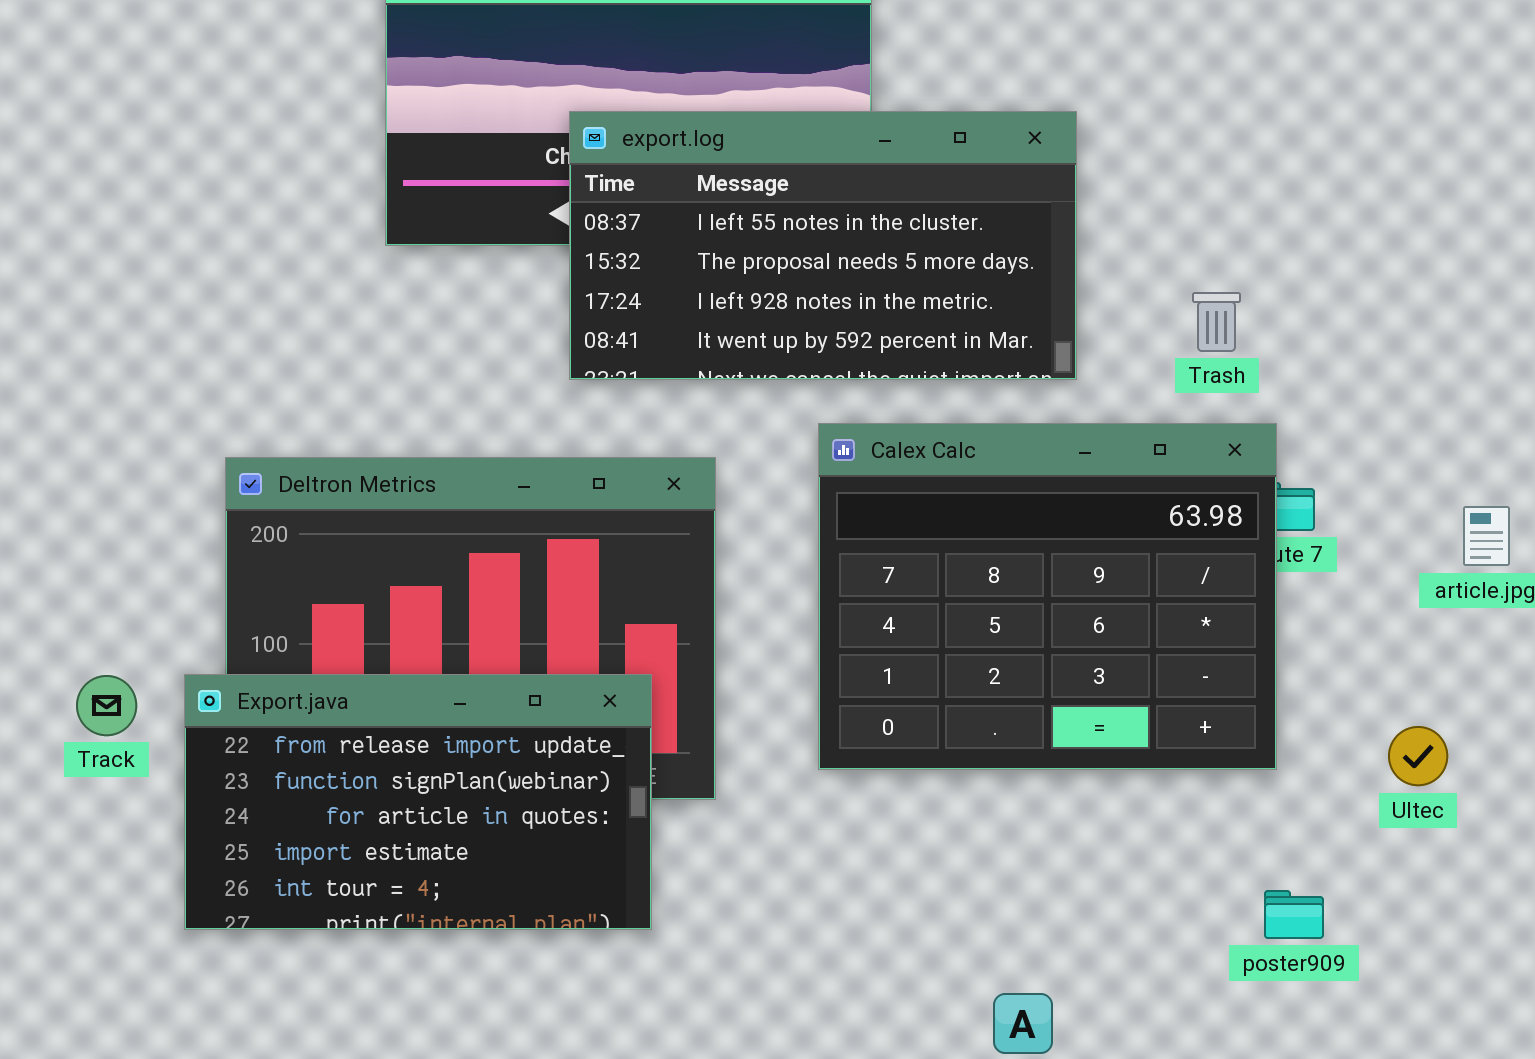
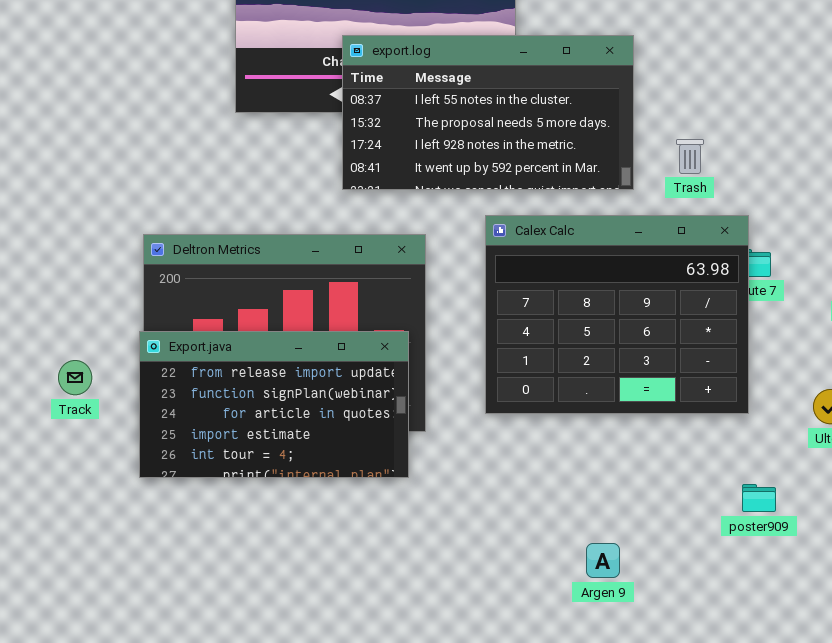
Trash: [1192,292,1241,352] -> [676,139,704,174], moved
Export.java: [184,674,652,930] -> [139,331,409,478], moved

